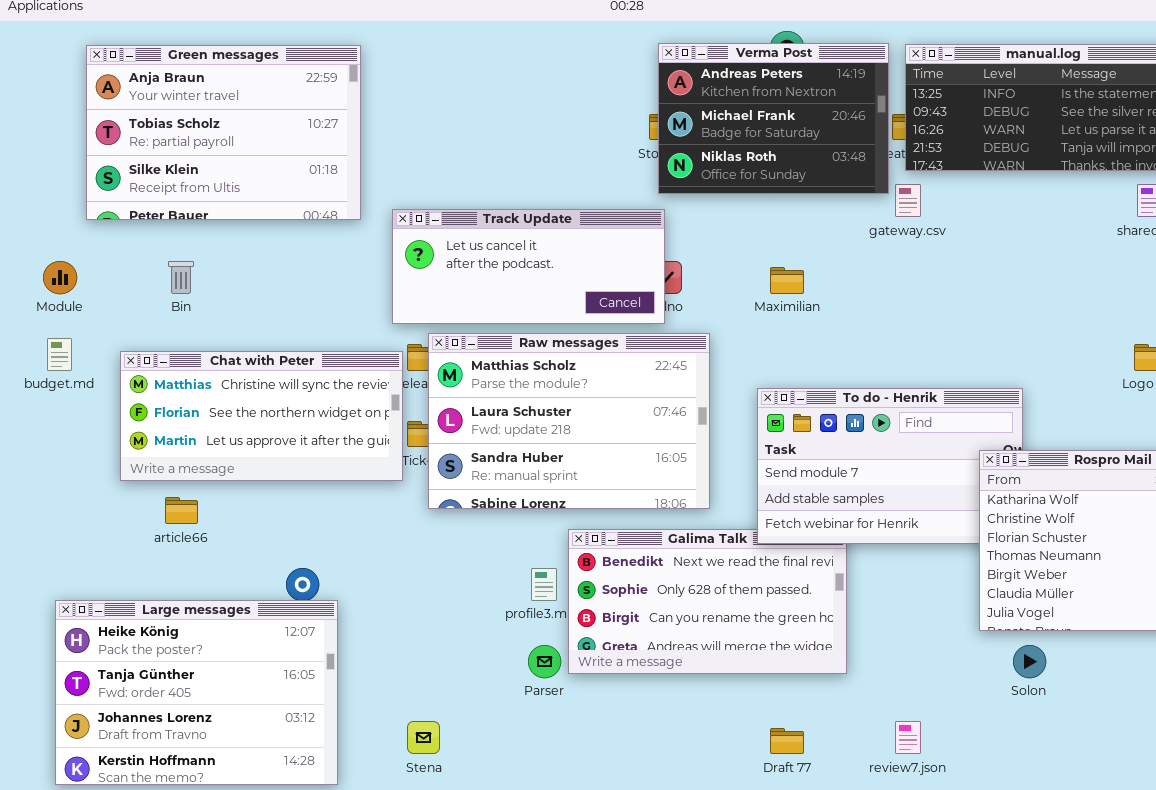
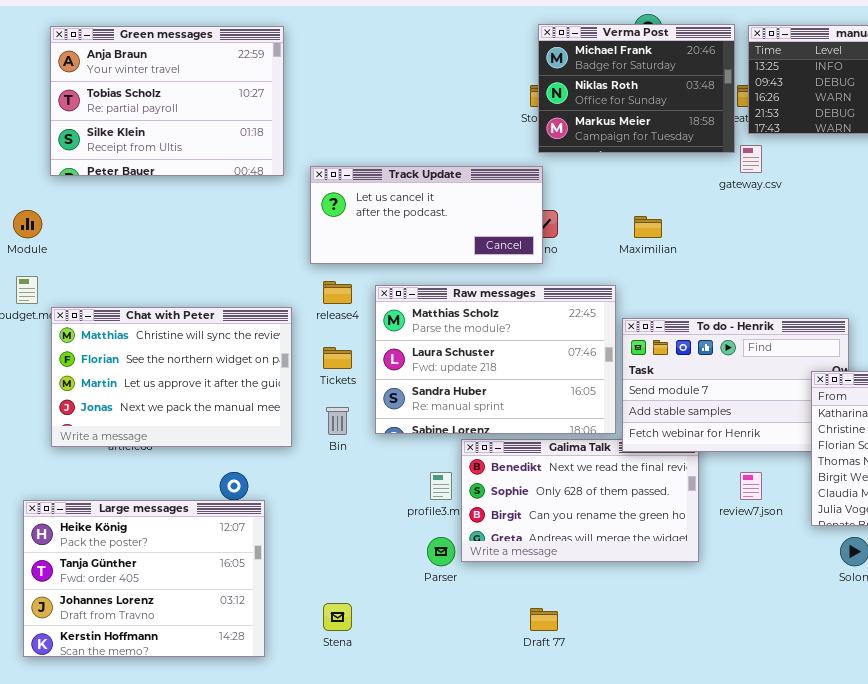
Verma Post: [658,43,889,194] -> [538,24,735,153], scrolled down 1 row
Bin: [168,261,194,294] -> [326,407,349,435], moved
Raw messages: [428,333,710,509] -> [375,285,616,434], moved
Chat with Peter: [120,351,403,481] -> [51,307,292,447], moved, resized
review7.json: [895,721,921,754] -> [740,472,762,500], moved
Draft 77: [770,728,804,754] -> [530,608,558,631], moved

